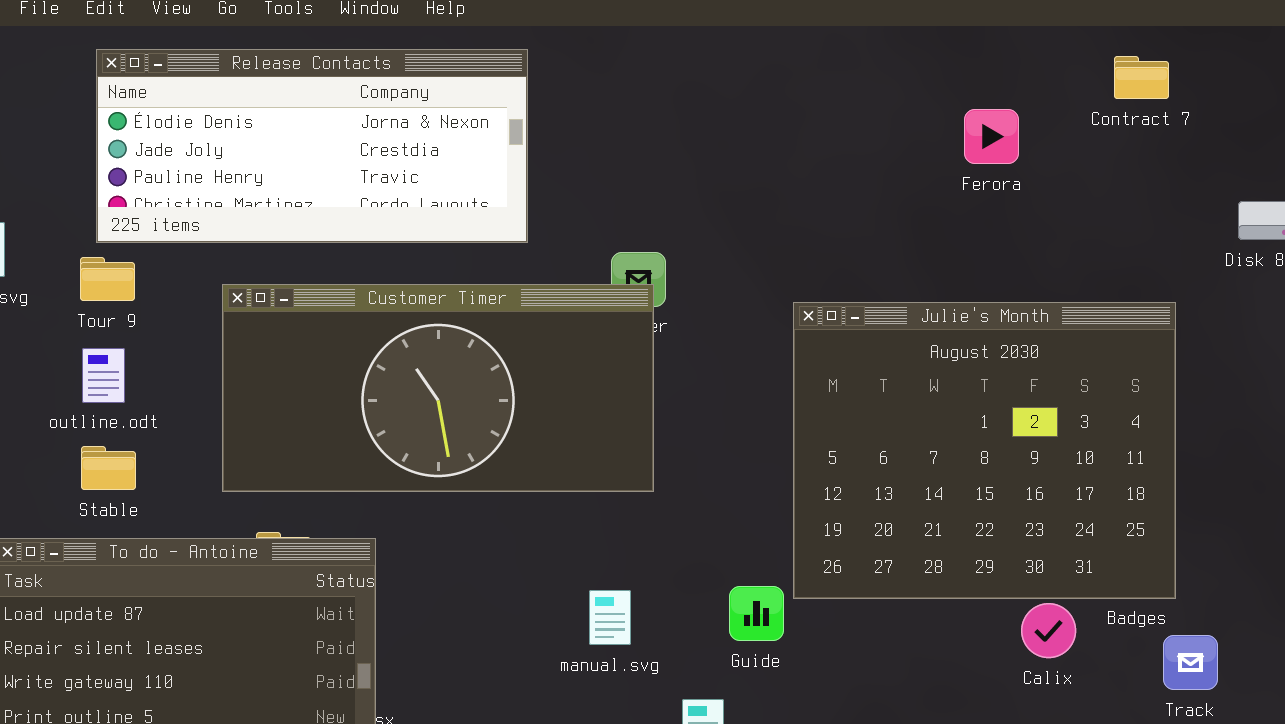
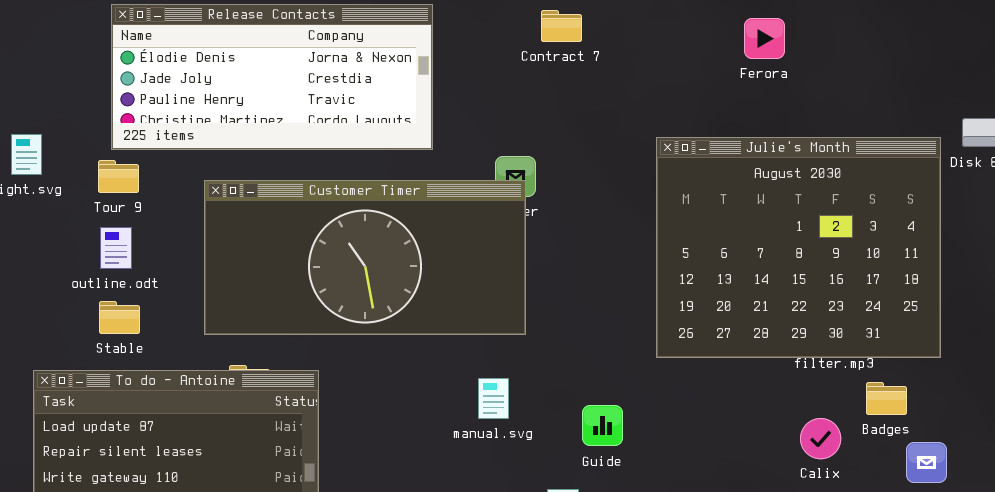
Contract 7: [1114,56,1169,99] -> [541,10,582,42], moved
Ferora: [964,109,1019,164] -> [744,18,785,59], moved
Julie's Month: [793,302,1176,599] -> [656,137,941,358], moved
manual.svg: [589,590,631,645] -> [478,378,509,419], moved

